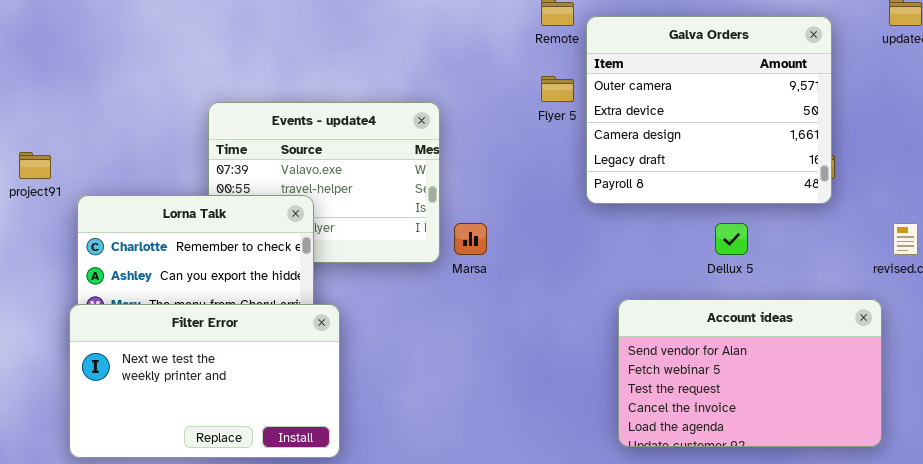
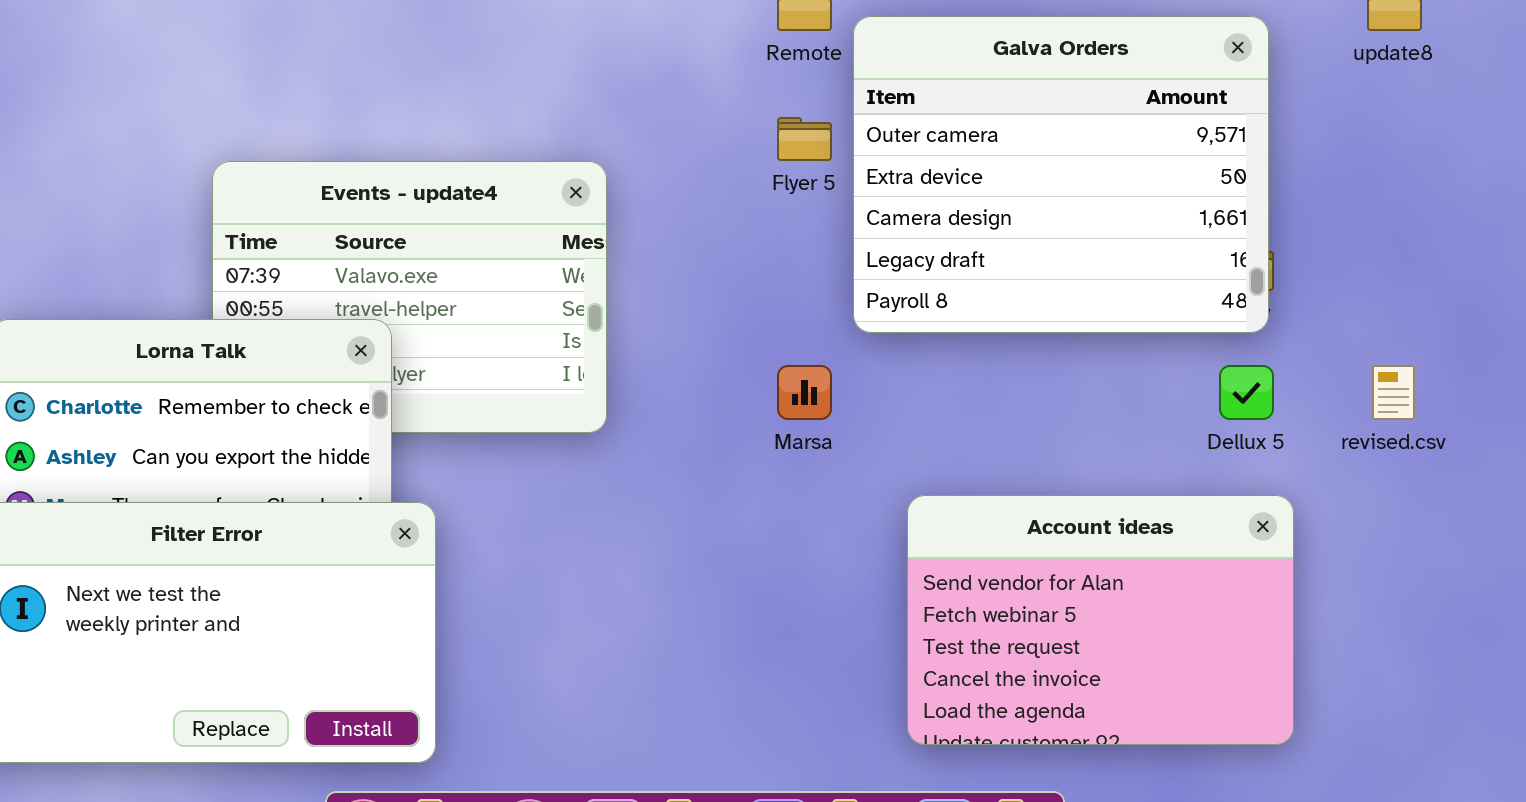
Marsa: [454,223,487,255] -> [777,365,832,420], moved
Dellux 5: [715,223,748,255] -> [1219,365,1274,420], moved
Account ideas: [618,299,882,447] -> [907,495,1294,745], resized

